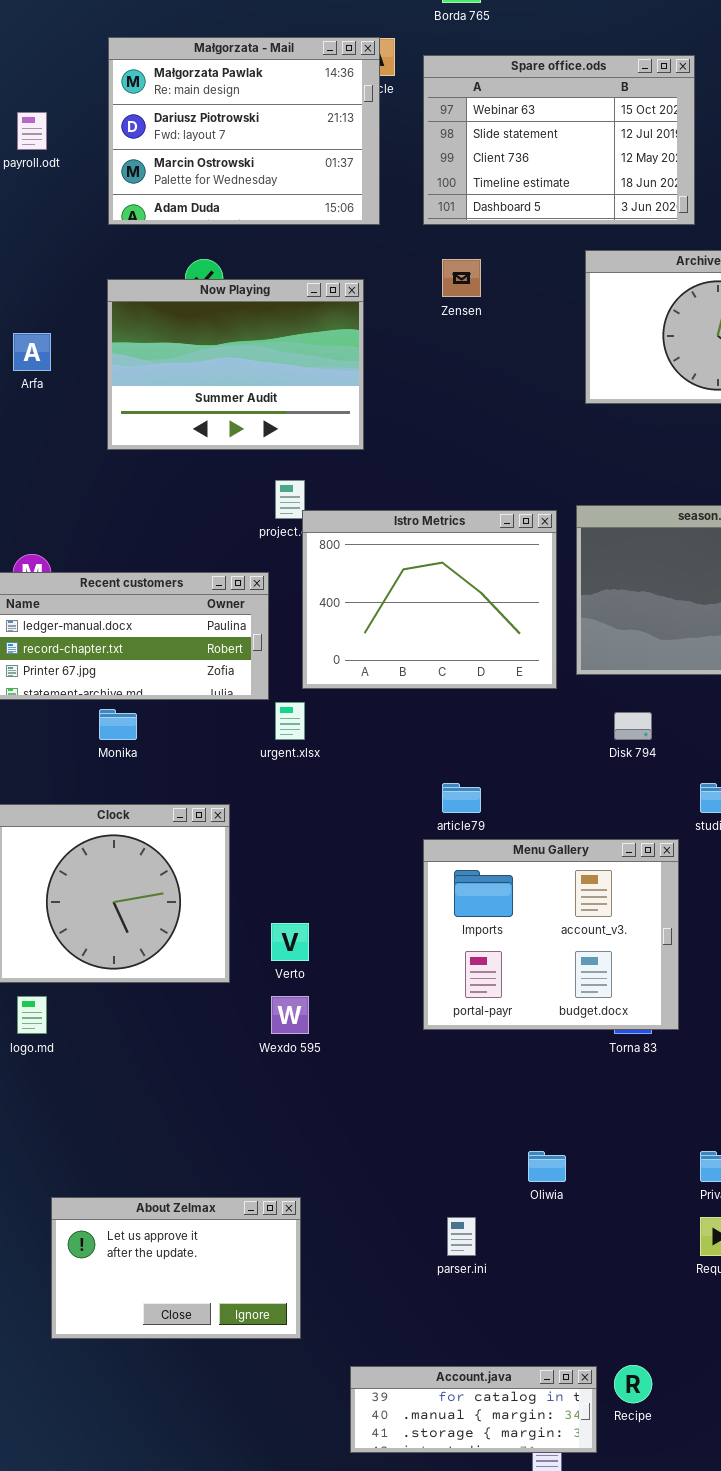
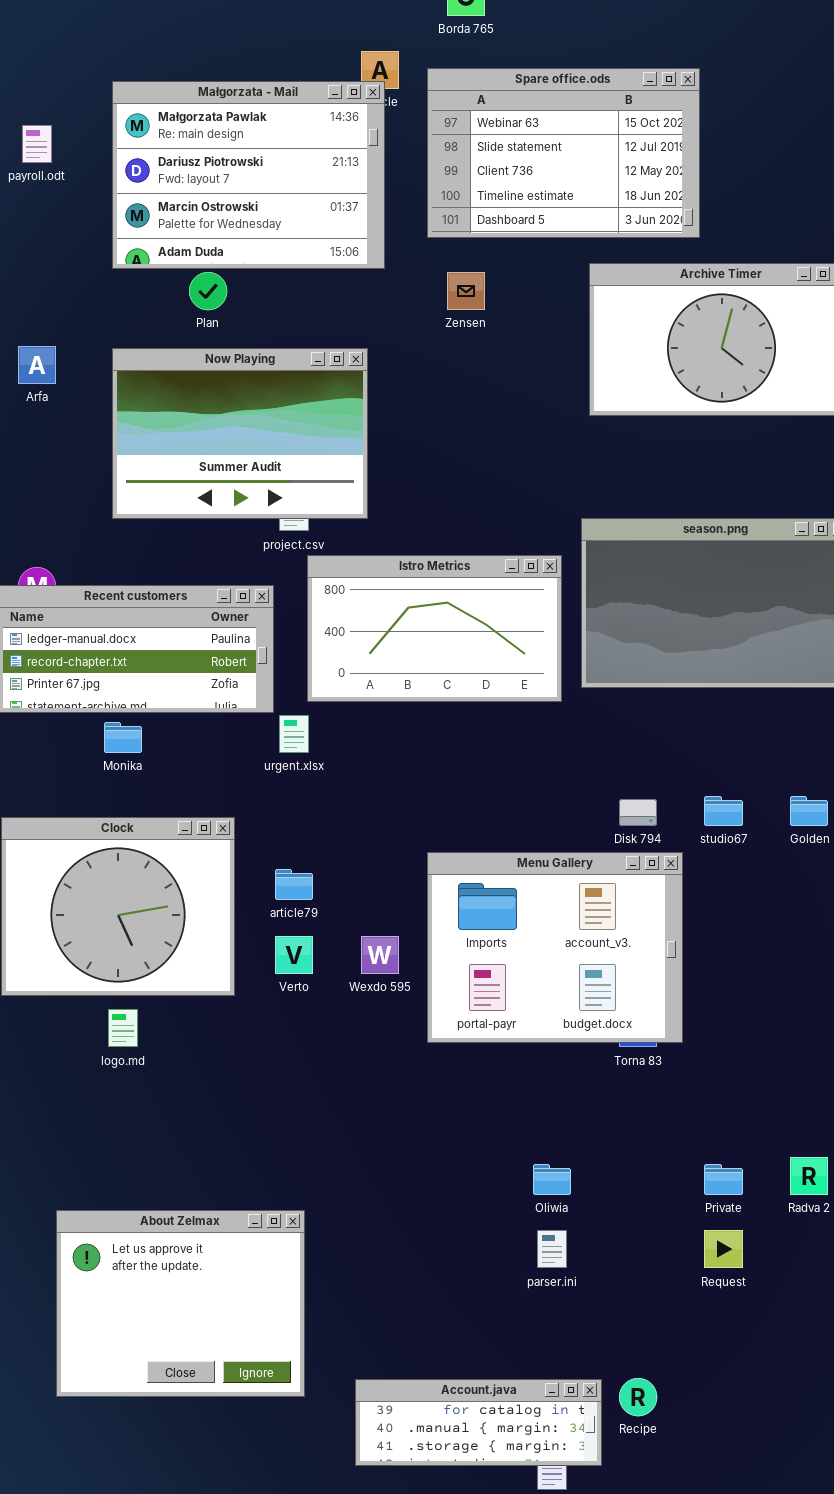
Małgorzata - Mail: [108,37,380,225] -> [112,81,385,269], moved
Now Playing: [107,279,364,450] -> [112,348,368,519], moved
Istro Metrics: [302,510,557,689] -> [307,555,562,702], resized
Disk 794: [614,712,652,740] -> [619,799,657,826], moved
article79: [442,783,481,813] -> [275,869,313,900], moved
logo.md: [17,996,47,1034] -> [108,1009,138,1047], moved
Wexdo 595: [271,996,309,1034] -> [361,936,399,974], moved
About Zelmax: [51,1197,301,1339] -> [56,1210,305,1397], resized
parser.ini: [447,1217,476,1256] -> [537,1230,567,1268], moved

